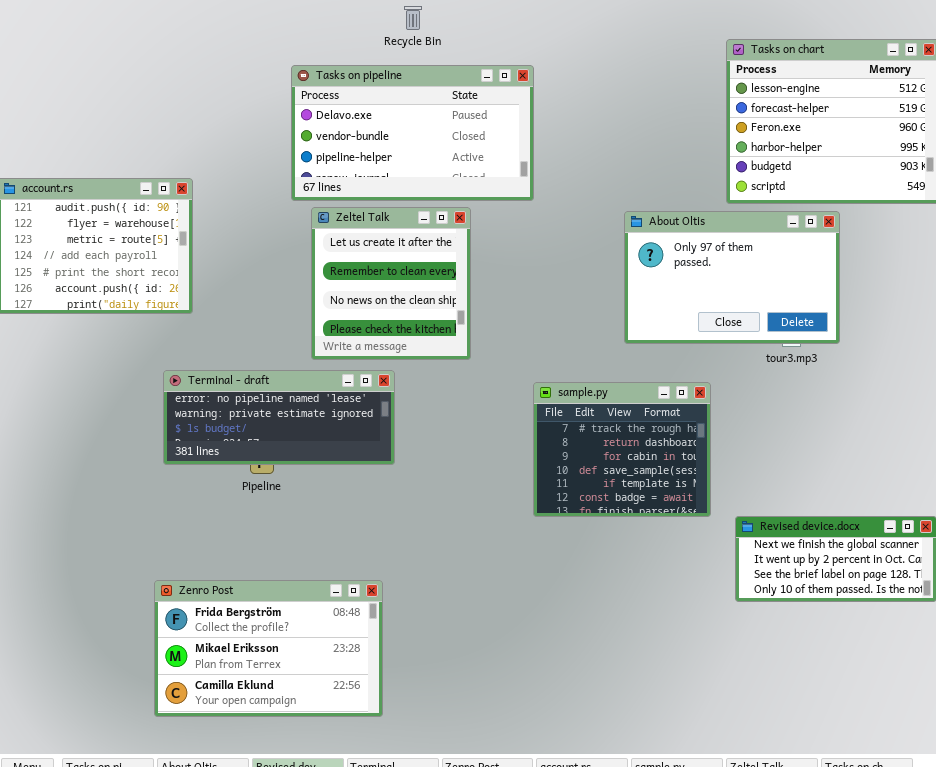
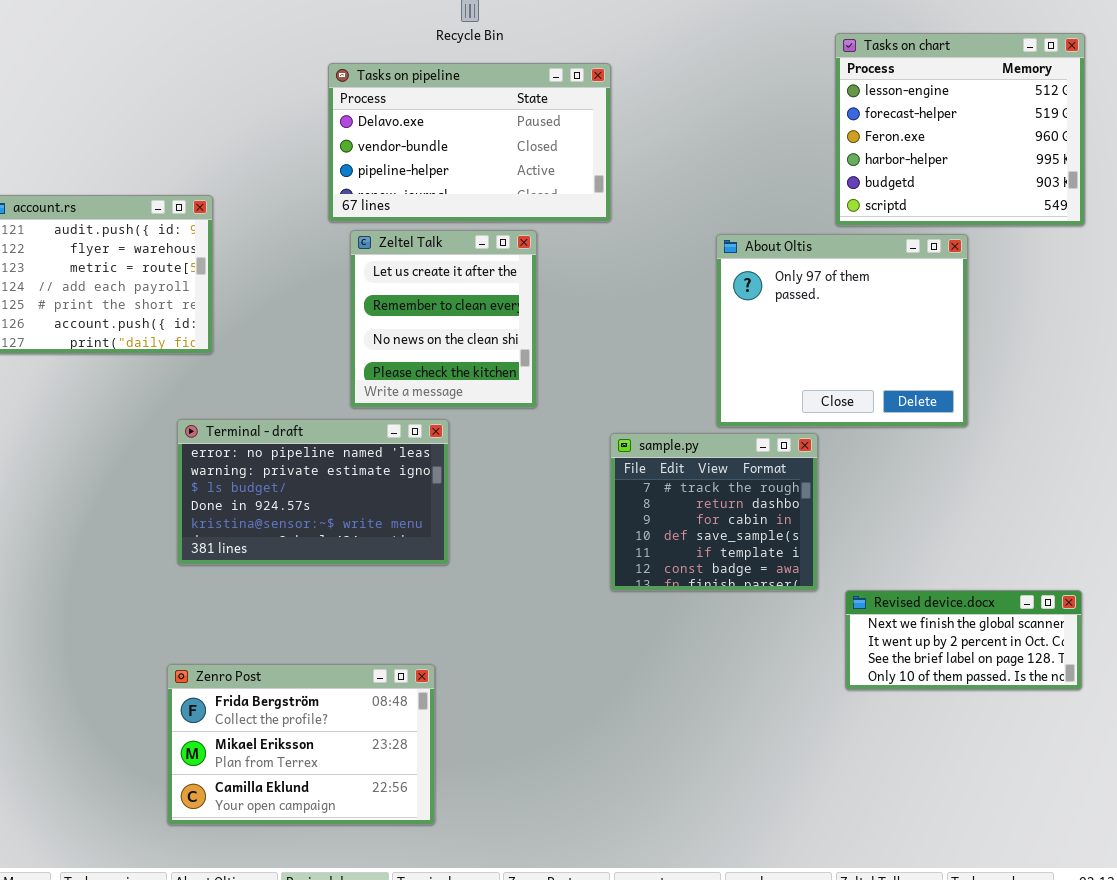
About Oltis: [624,211,840,344] -> [716,234,968,427], resized
Terminal - draft: [163,370,395,465] -> [177,419,449,565], resized

